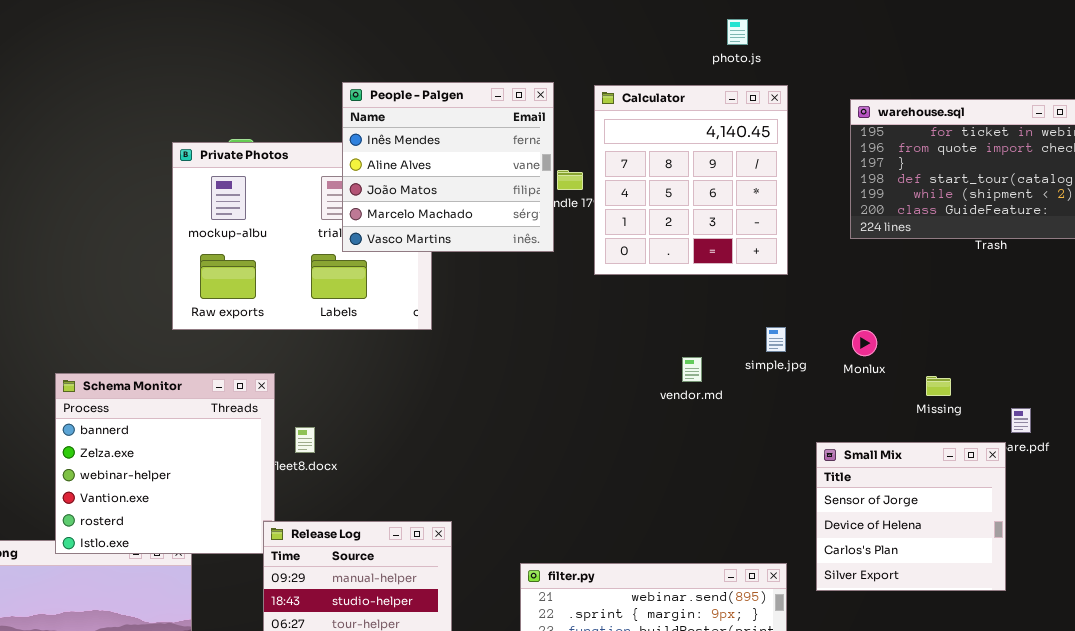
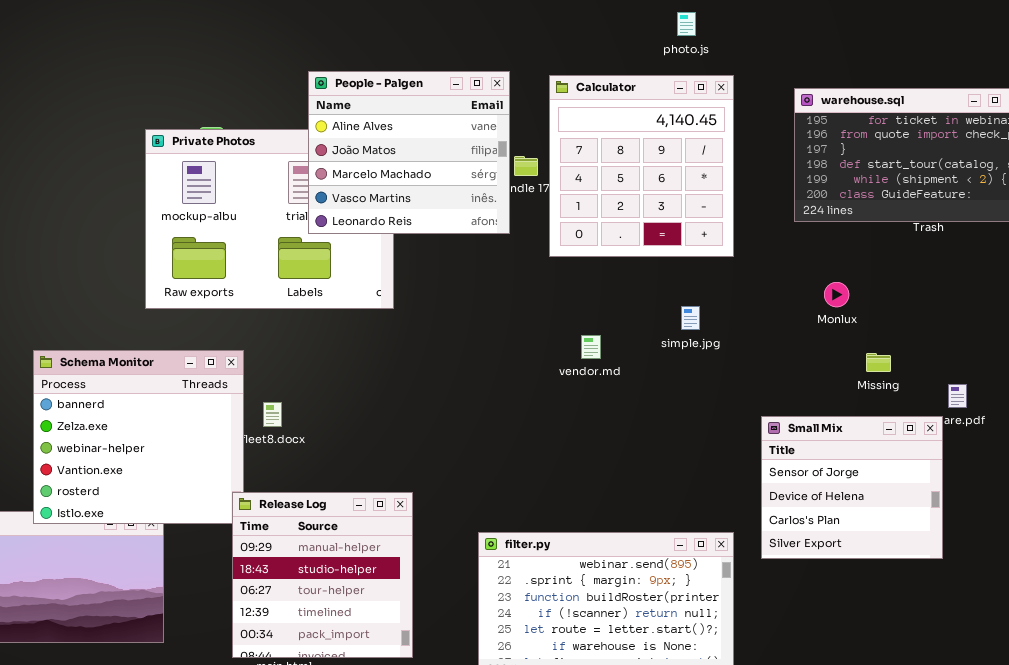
People - Palgen: [342,82,554,252] -> [308,71,510,234], scrolled down 1 row
simple.jpg: [766,327,786,352] -> [681,306,700,330], moved
Monlux: [852,330,877,356] -> [824,282,849,307], moved
vendor.md: [682,357,702,382] -> [581,335,601,359], moved

